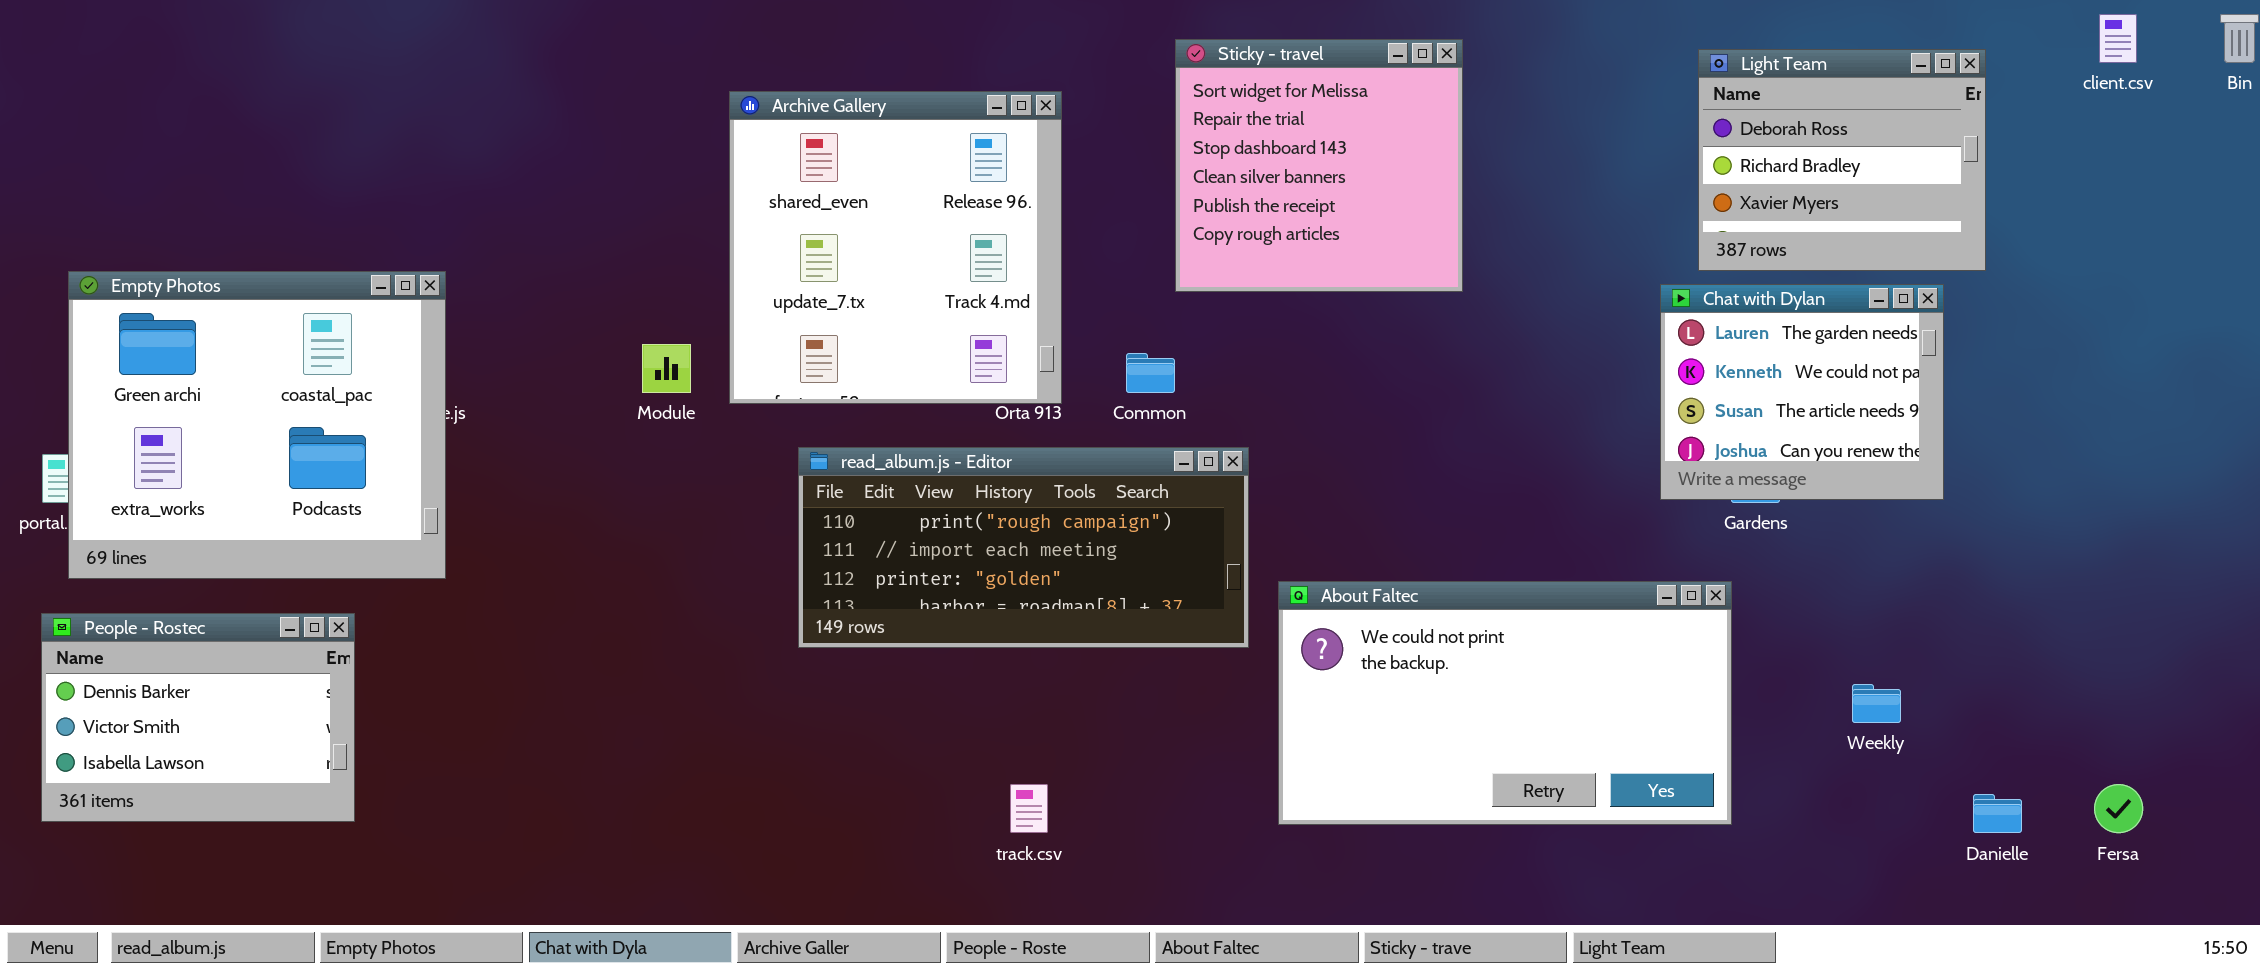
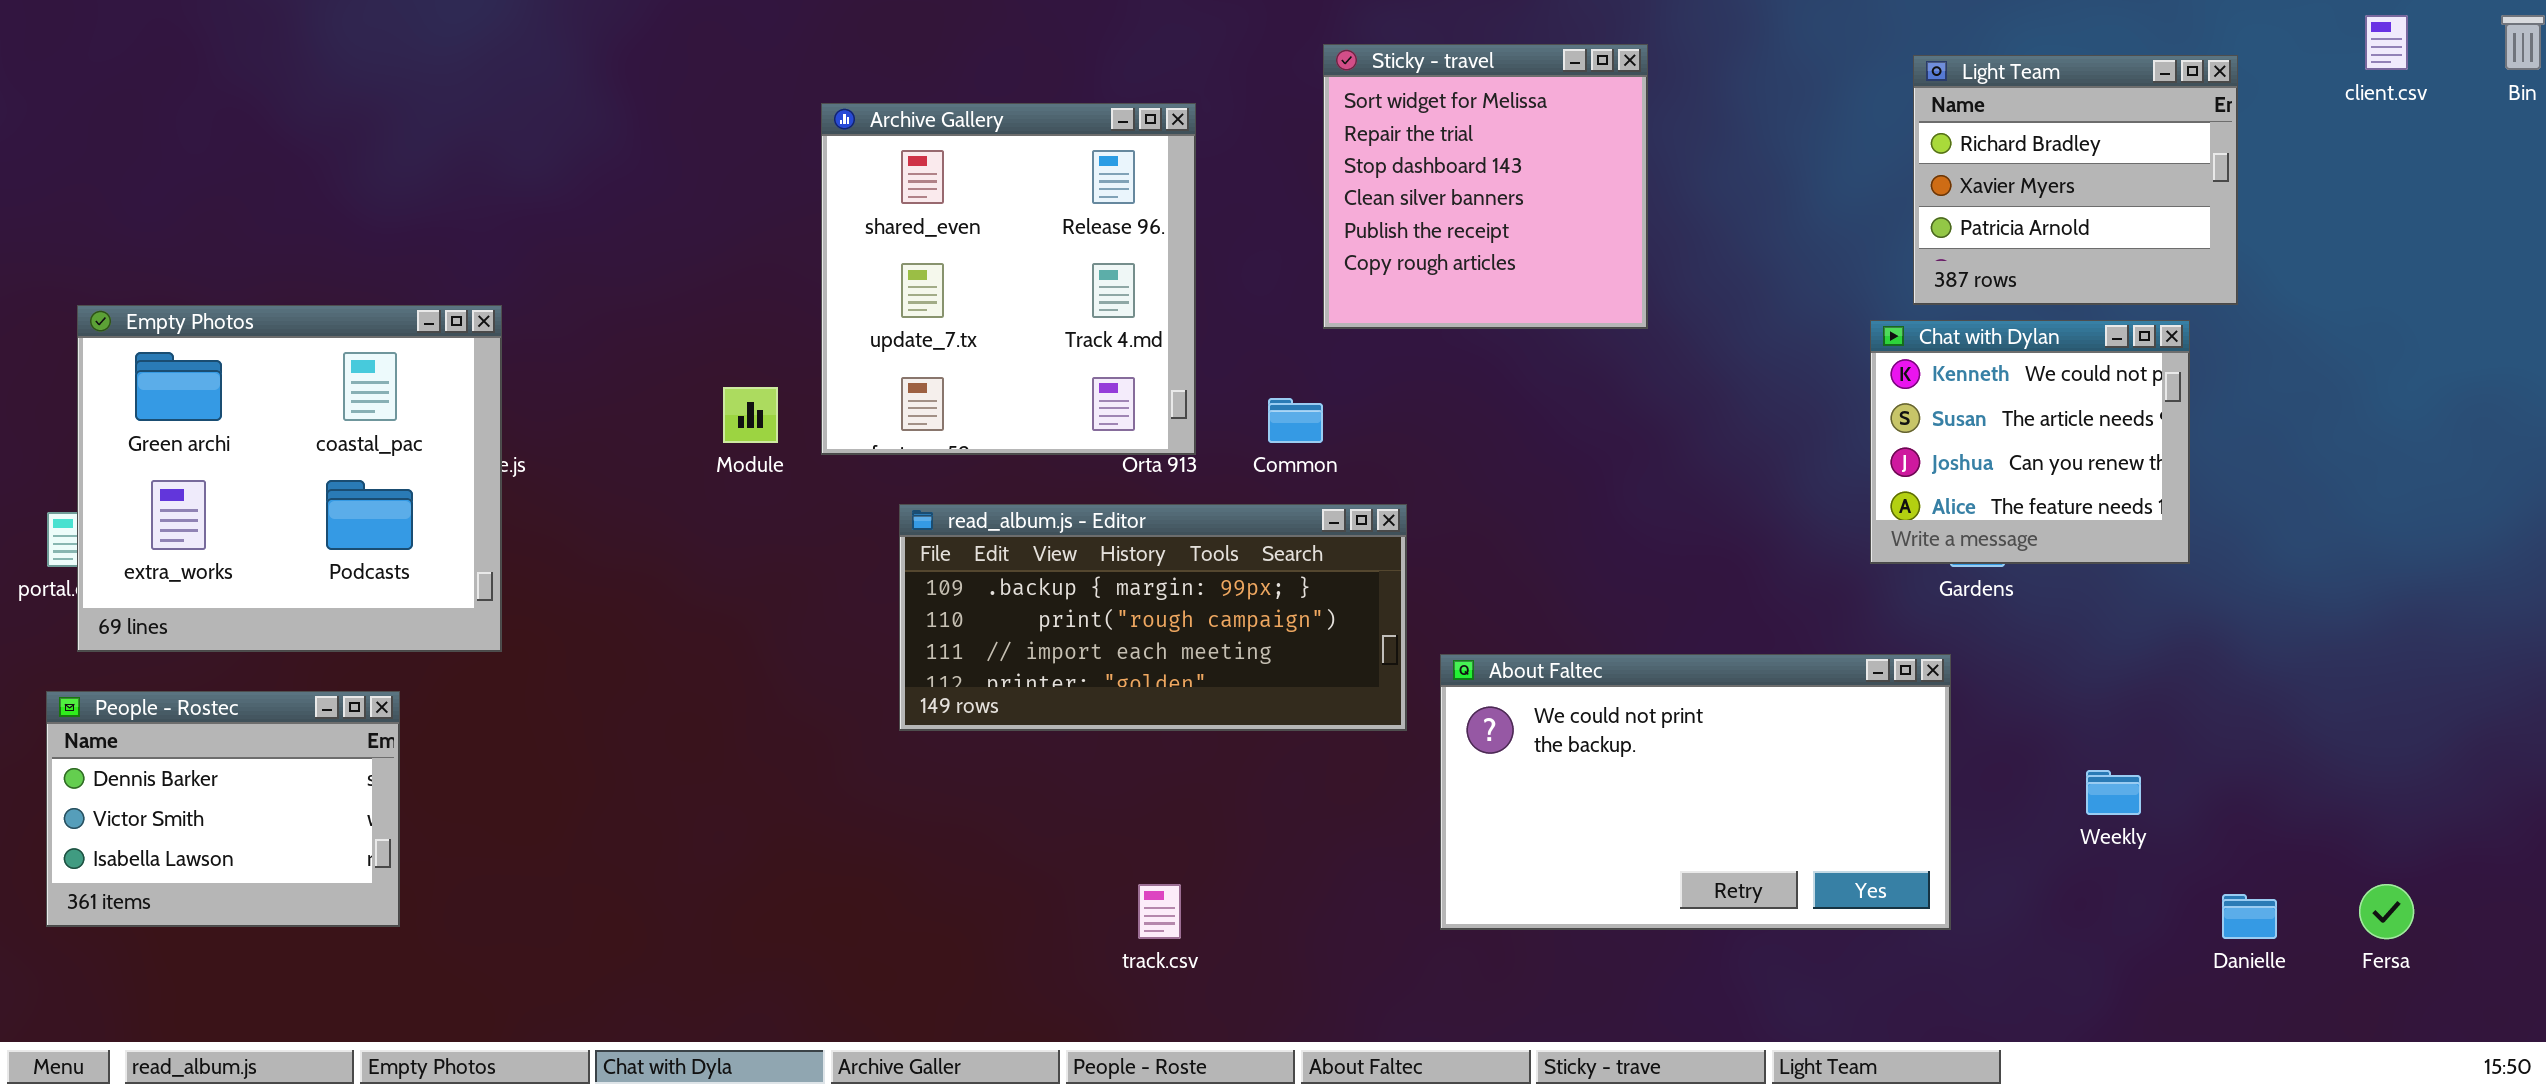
Light Team: [1698,49,1986,271] -> [1913,55,2238,305], scrolled down 1 row
Chat with Dylan: [1660,284,1944,500] -> [1870,320,2190,564], scrolled down 1 row
read_album.js - Editor: [798,447,1249,648] -> [899,504,1407,731], scrolled up 1 row

